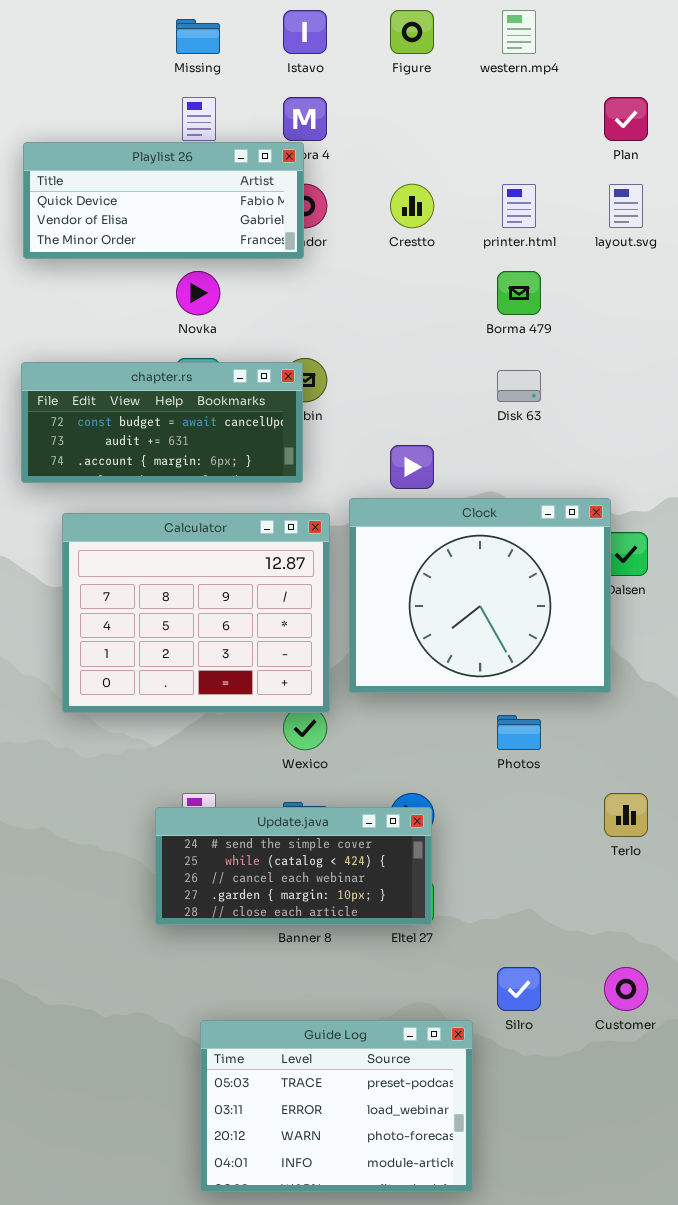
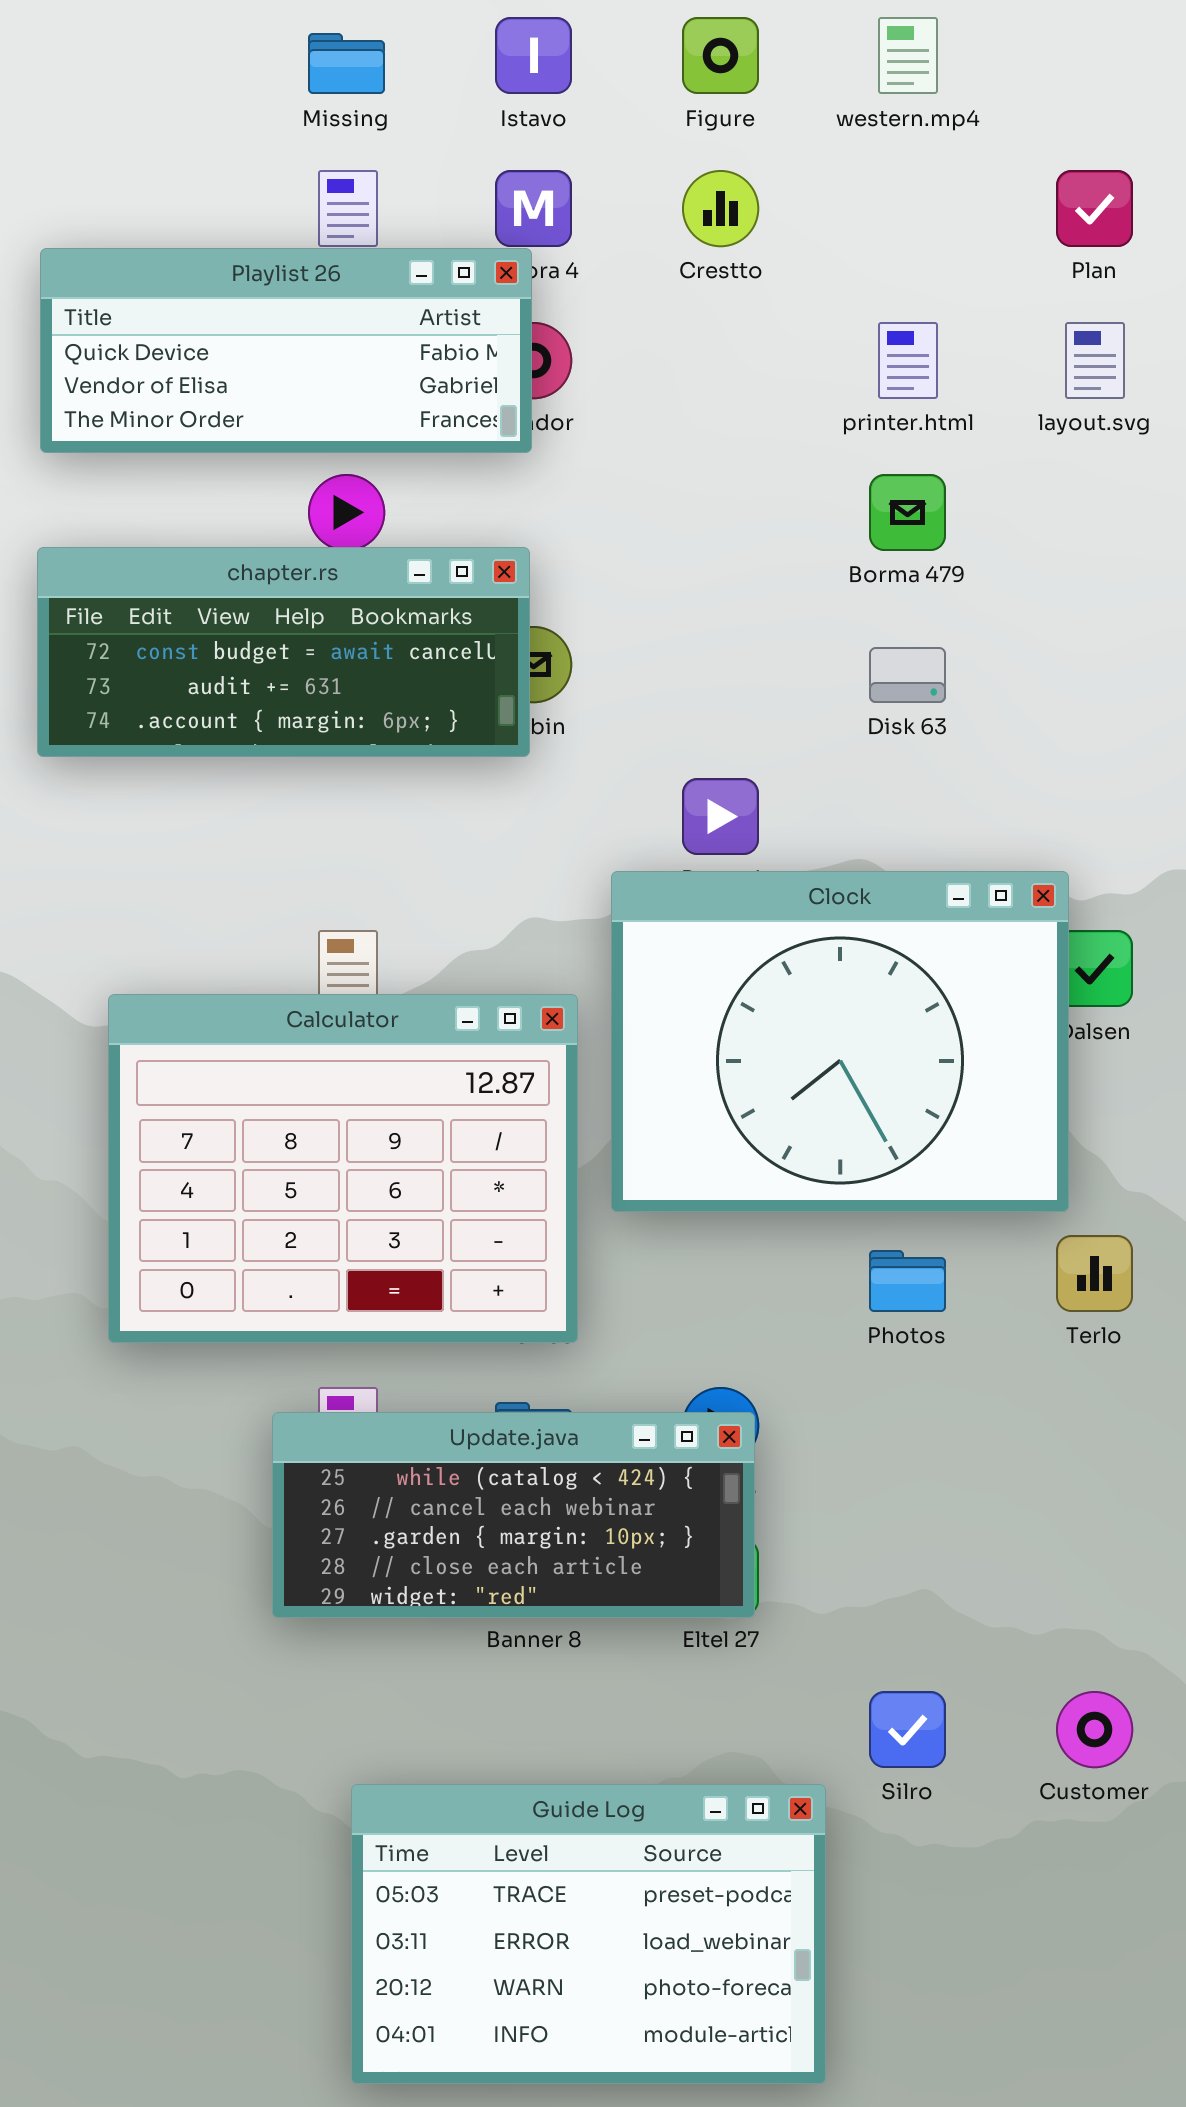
Crestto: [390,184,434,228] -> [682,170,759,247], moved
chapter.rs: [21,362,303,483] -> [37,547,530,757], moved
Calculator: [62,513,330,713] -> [108,994,578,1343], moved
Terlo: [604,793,648,837] -> [1056,1235,1133,1312], moved
Update.java: [155,807,432,925] -> [272,1412,755,1618], scrolled down 1 row

